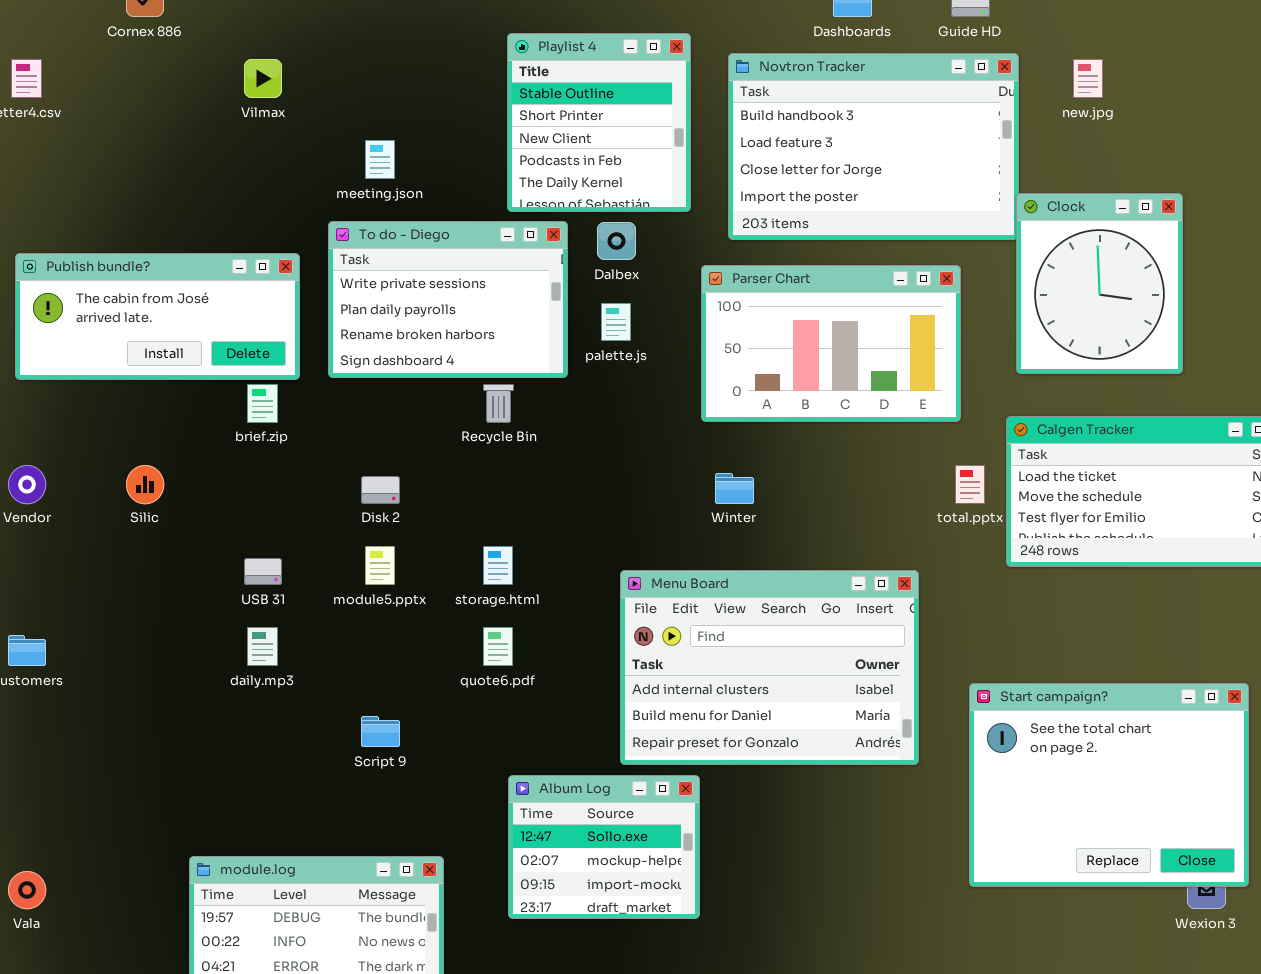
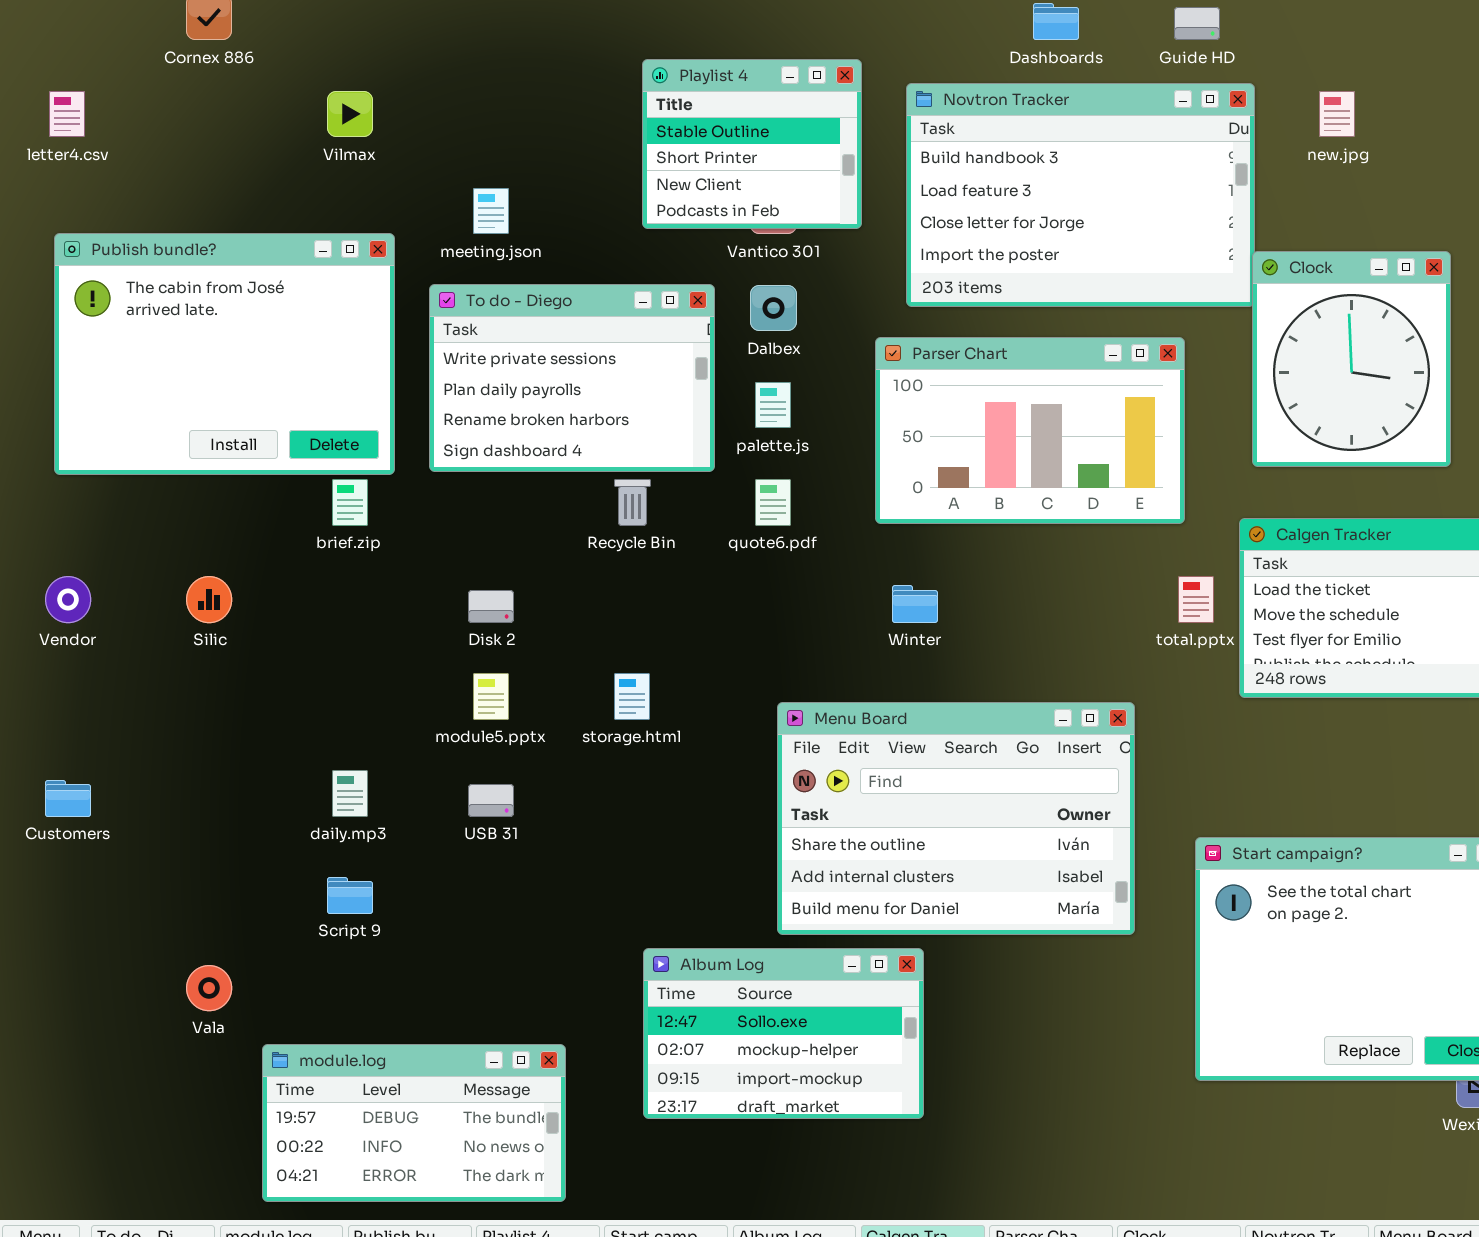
Playlist 4: [507,33,691,212] -> [642,59,862,229], resized
Publish bundle?: [15,253,300,380] -> [54,233,395,475], resized
USB 31: [244,558,282,585] -> [468,784,514,817], moved
Menu Board: [620,570,919,765] -> [777,702,1135,935], scrolled up 1 row
quote6.pdf: [483,627,513,666] -> [755,479,791,526], moved
Script 9: [361,716,400,747] -> [327,877,373,914], moved
Album Log: [508,775,700,919] -> [643,948,924,1119], resized
Vala: [8,871,46,909] -> [186,965,232,1011], moved

